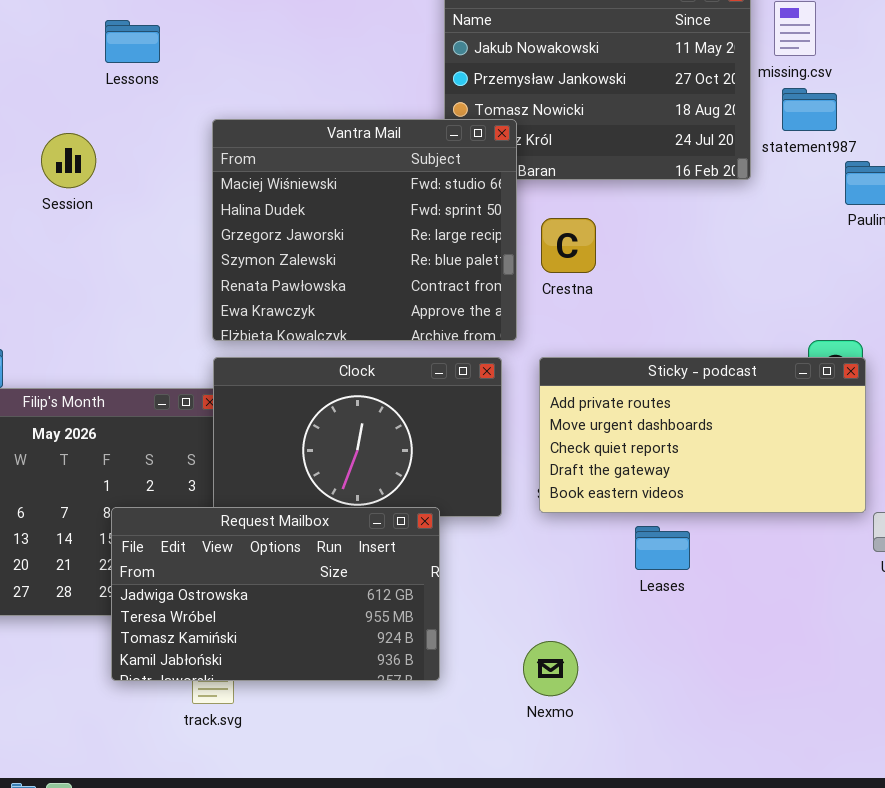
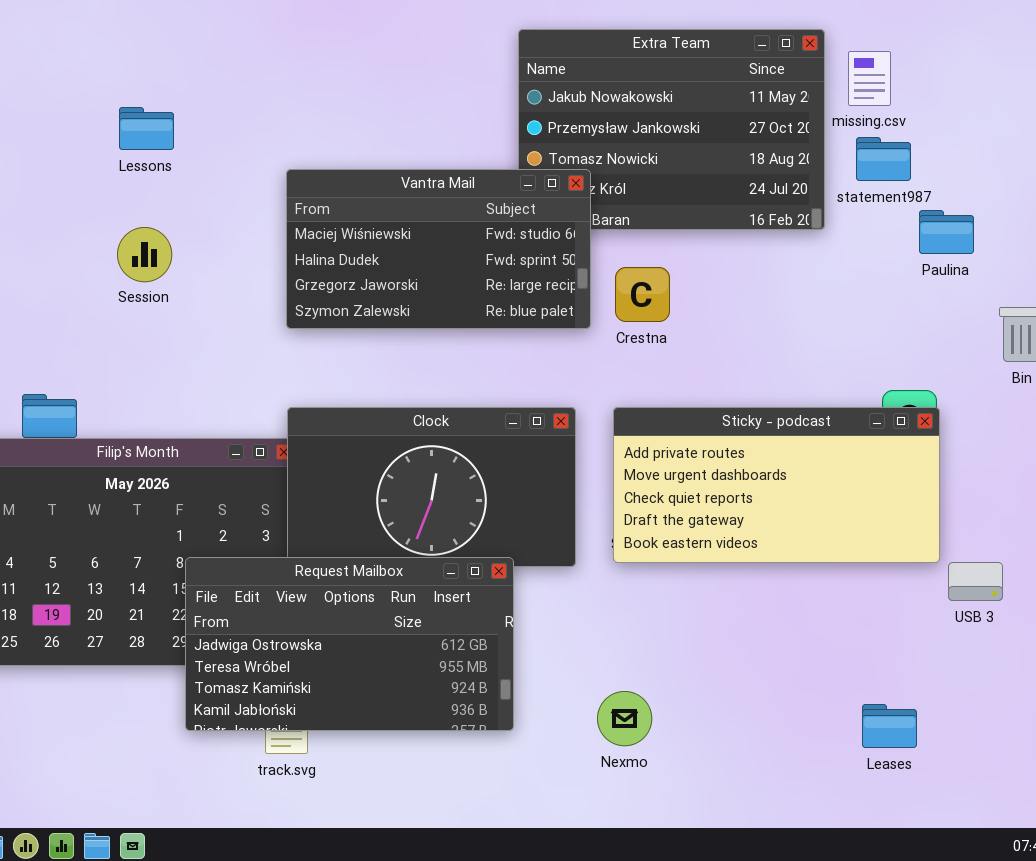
Lessons: [105,20,160,63] -> [119,107,174,150], moved
Vantra Mail: [212,119,517,341] -> [286,169,591,329], resized
Session: [41,133,96,188] -> [117,227,172,282], moved
Leases: [635,526,690,570] -> [862,704,917,748], moved

